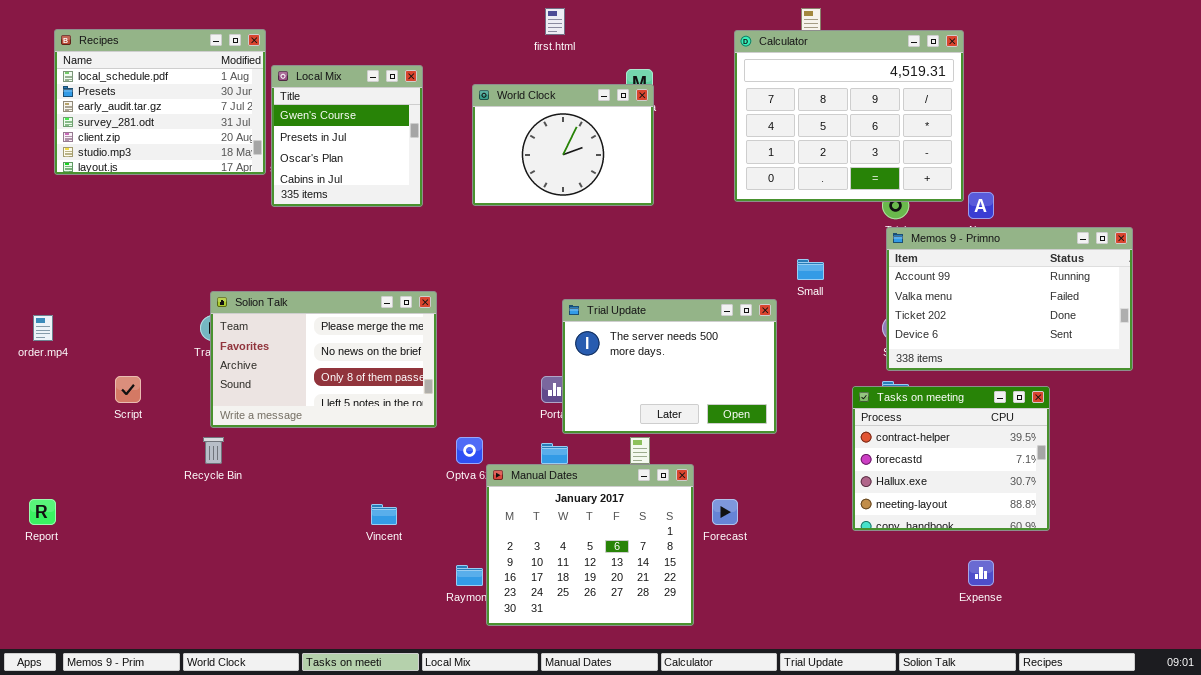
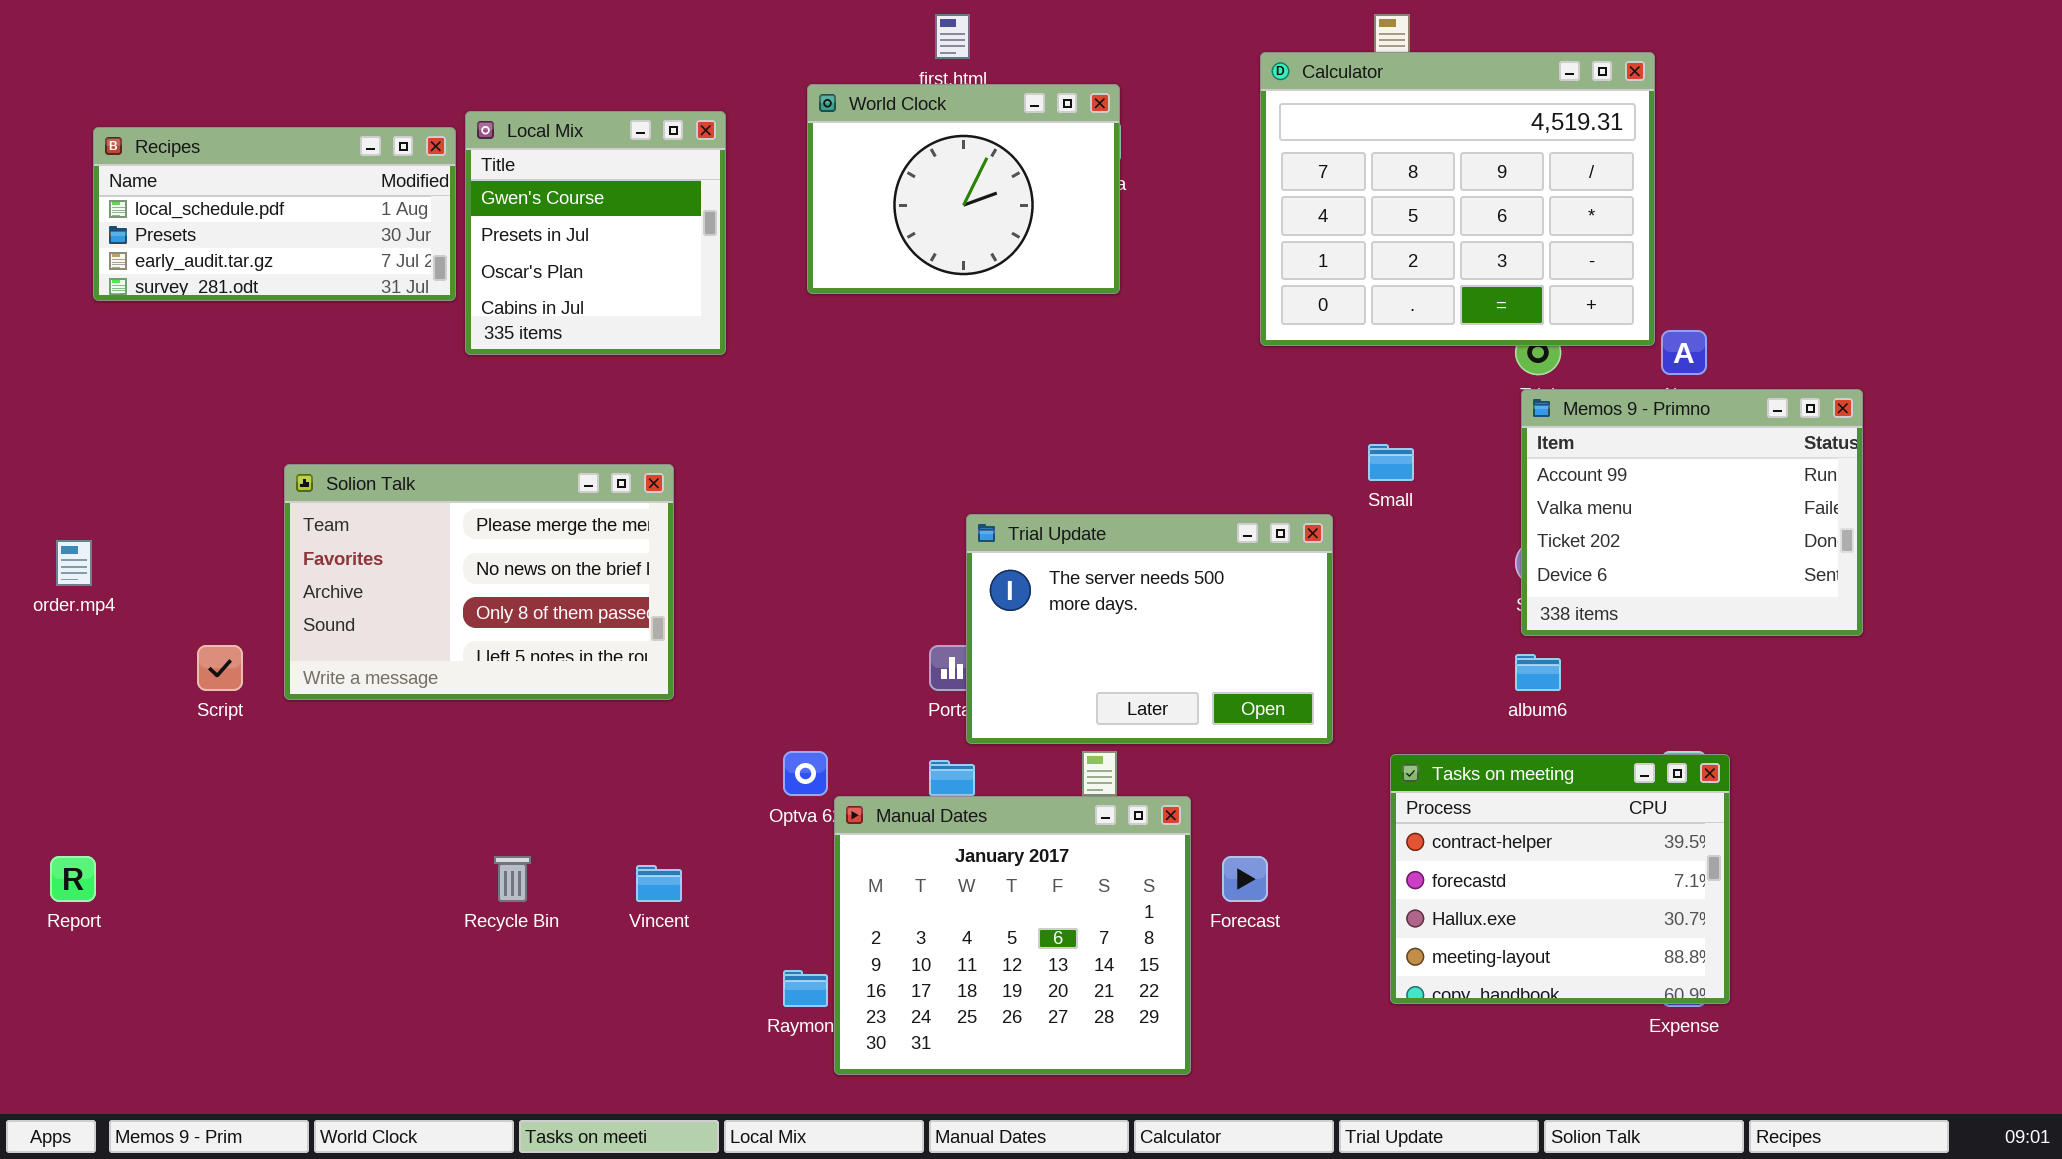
Recipes: [54,29,266,175] -> [93,127,456,301], resized
World Clock: [472,84,654,206] -> [807,84,1120,294], moved
Memos 9 - Primno: [886,227,1133,371] -> [1521,389,1863,636], resized
Solion Talk: [210,291,437,428] -> [284,464,674,700], moved
Tasks on meeting: [852,386,1050,531] -> [1390,754,1730,1004], moved
Recycle Bin: [203,437,224,464] -> [494,856,531,902], moved

